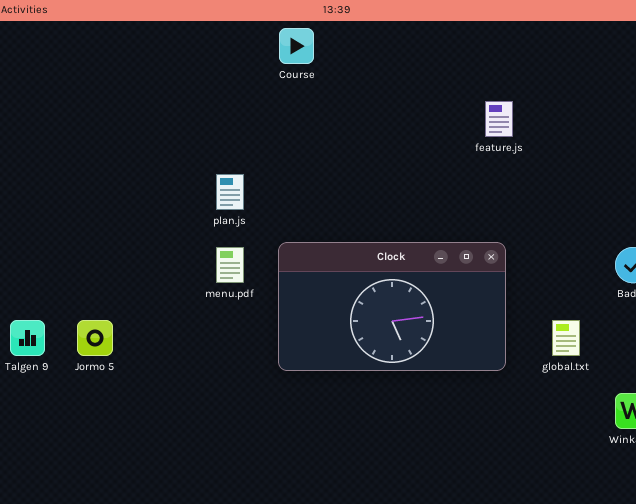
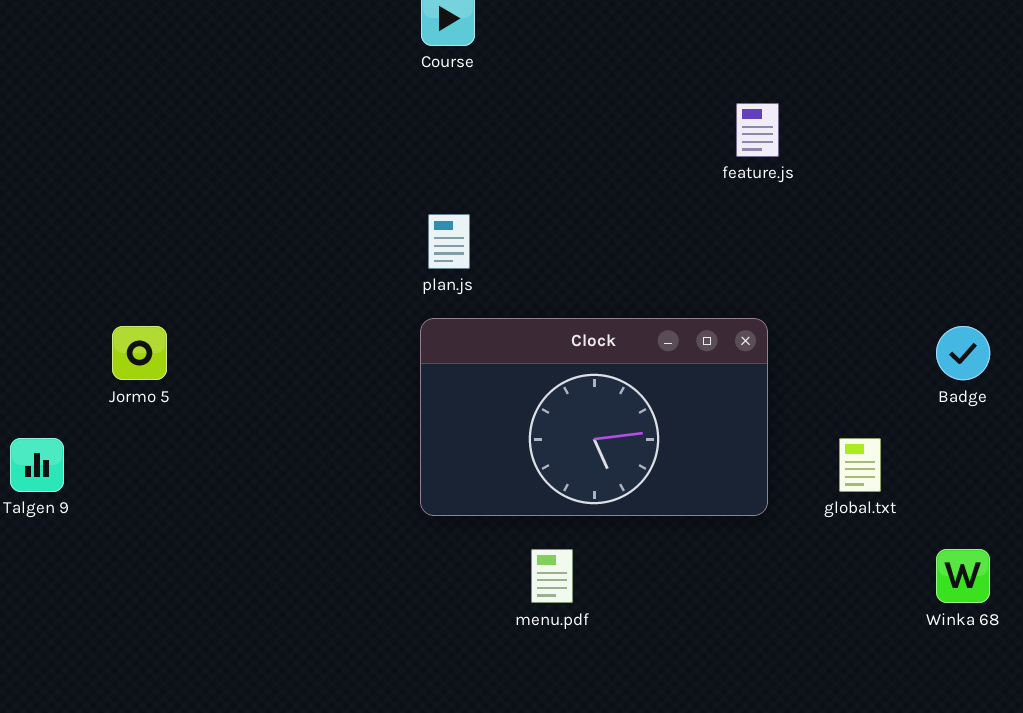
plan.js: [216,174,244,210] -> [428,214,470,269], moved
menu.pdf: [216,247,244,283] -> [531,549,573,603], moved
Jormo 5: [77,320,113,356] -> [112,326,167,380], moved

